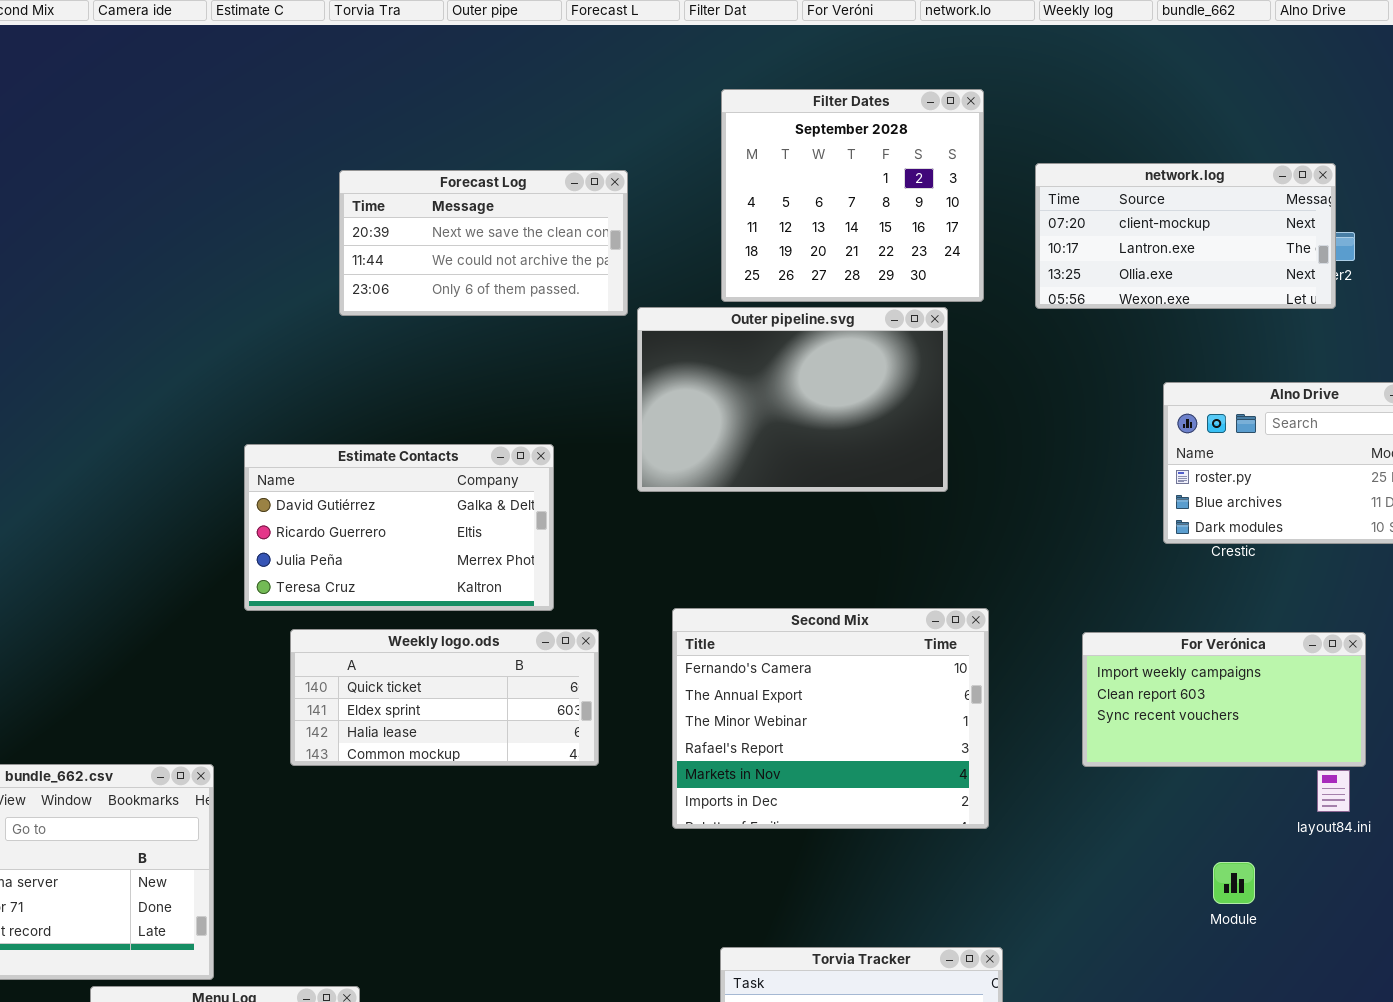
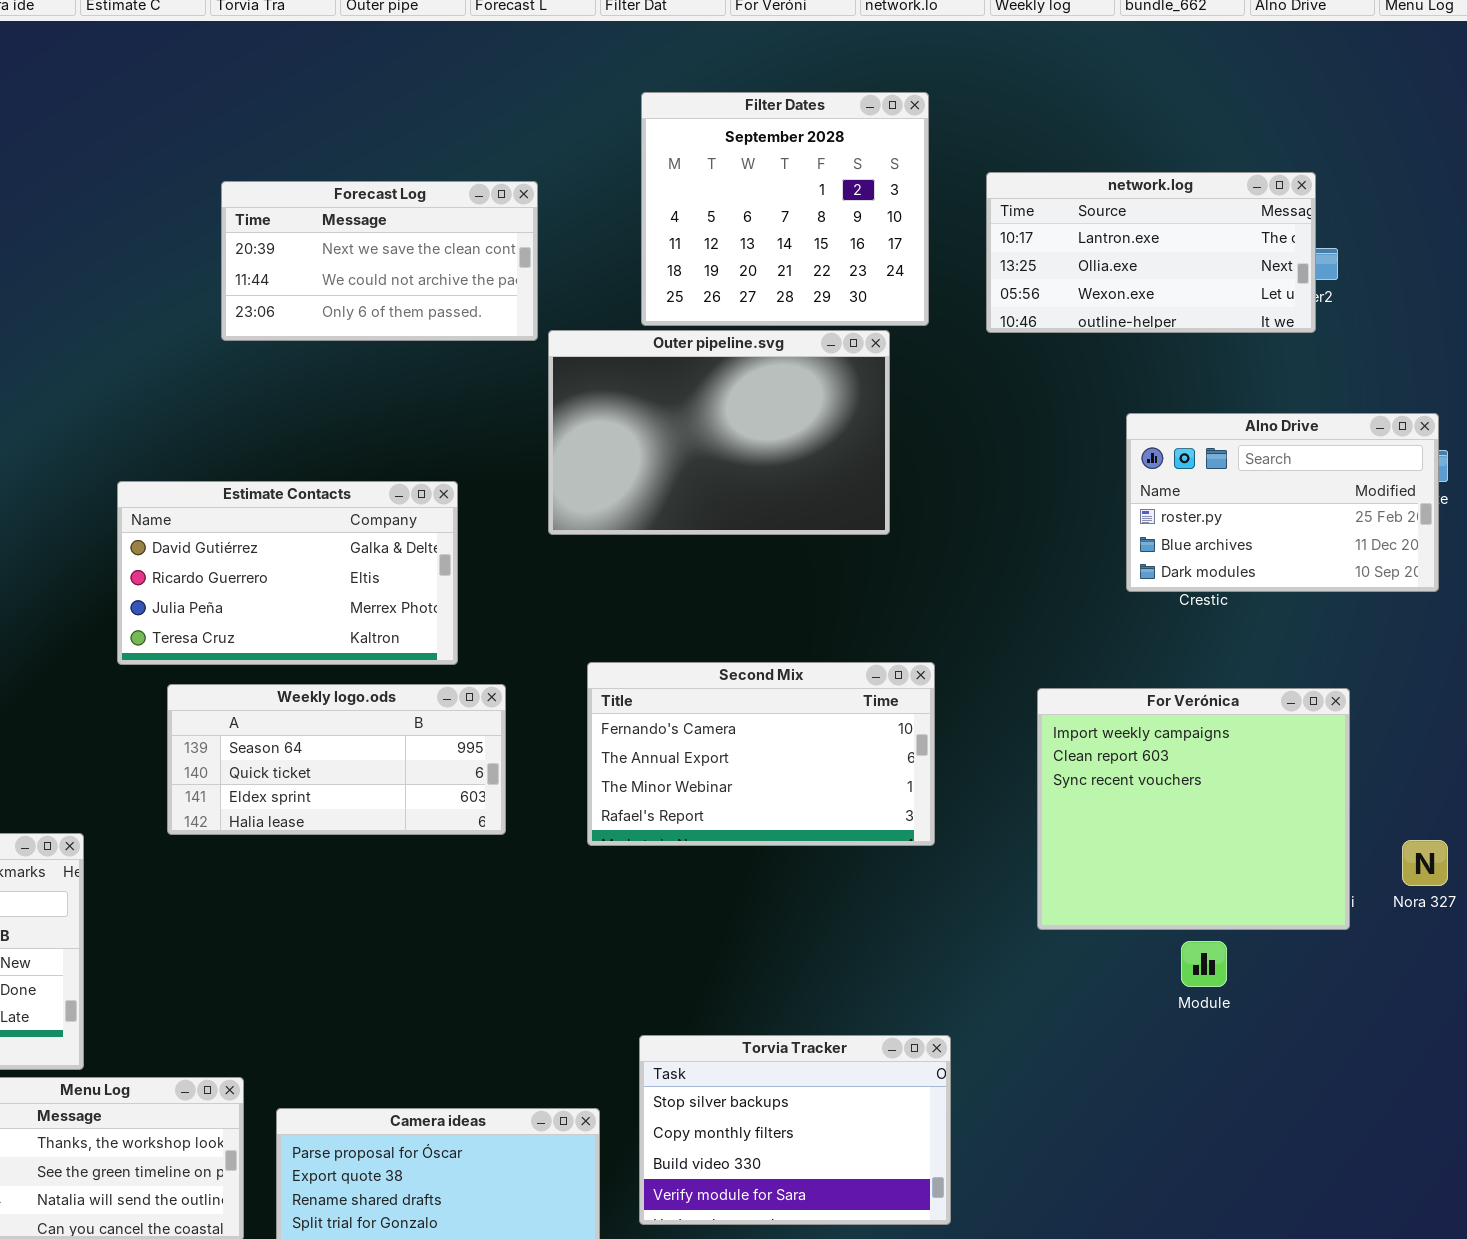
network.log: [1035,163,1336,309] -> [986,172,1316,333], scrolled down 1 row
Second Mix: [672,608,989,829] -> [587,662,935,846], resized
Weekly logo.ods: [290,629,599,766] -> [167,684,506,835], scrolled up 1 row
For Verónica: [1082,632,1366,767] -> [1037,688,1350,930], resized

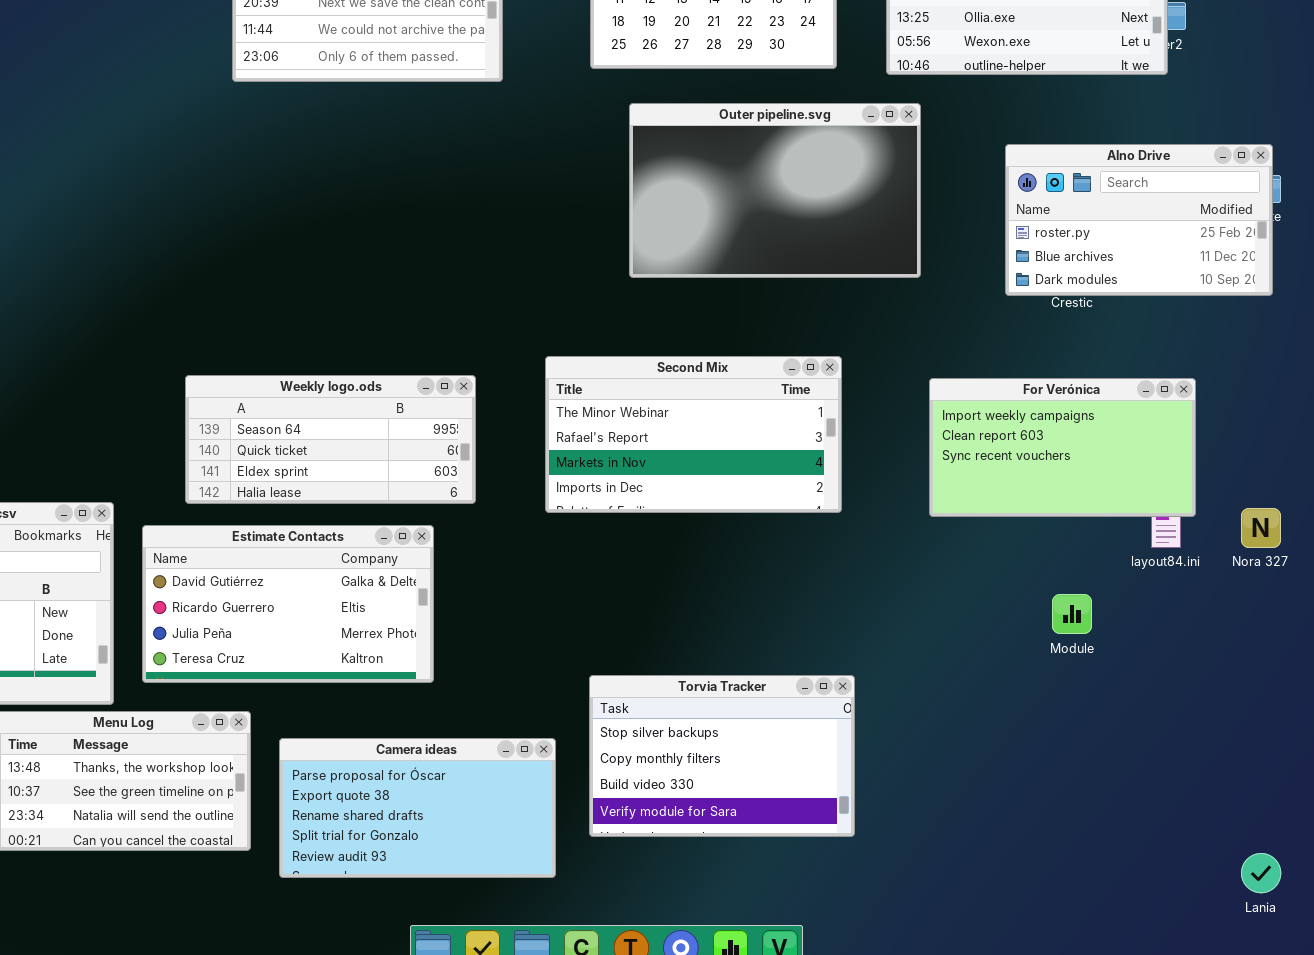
Outer pipeline.svg: [548,330,890,535] -> [629,103,921,278], moved
Estimate Contacts: [117,481,458,665] -> [142,525,434,683], moved
Second Mix: [587,662,935,846] -> [545,356,842,513], scrolled down 2 rows
For Verónica: [1037,688,1350,930] -> [929,378,1196,517], resized

